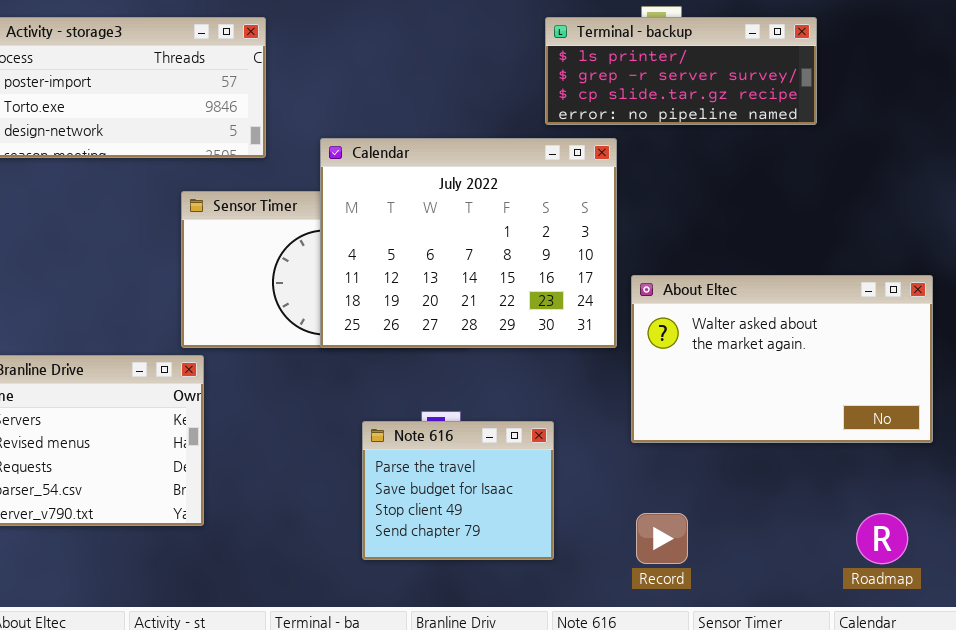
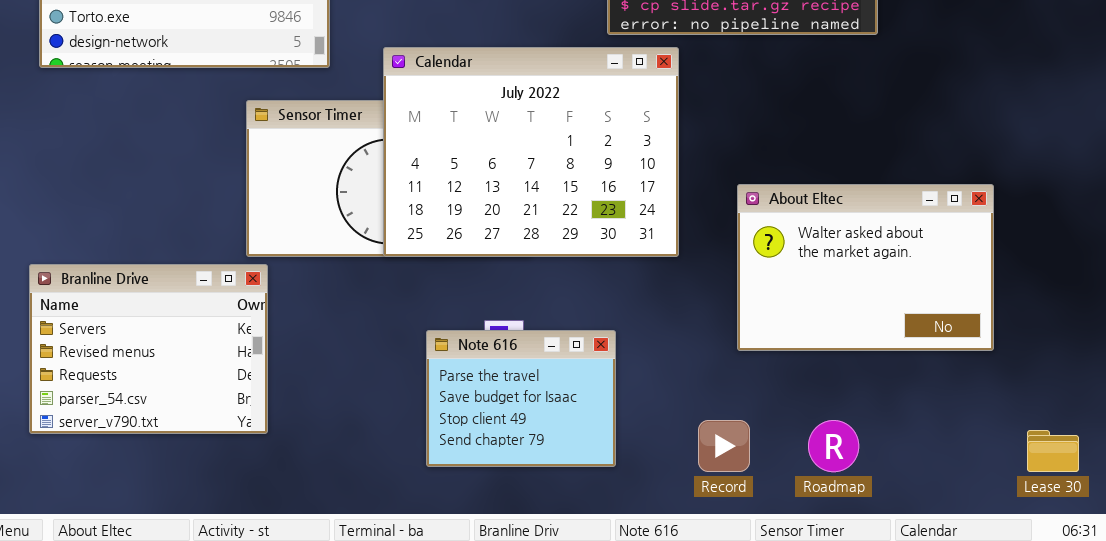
About Eltec: [631,275,933,443] -> [737,184,994,351], resized
Roadmap: [856,513,908,564] -> [808,420,859,472], moved

